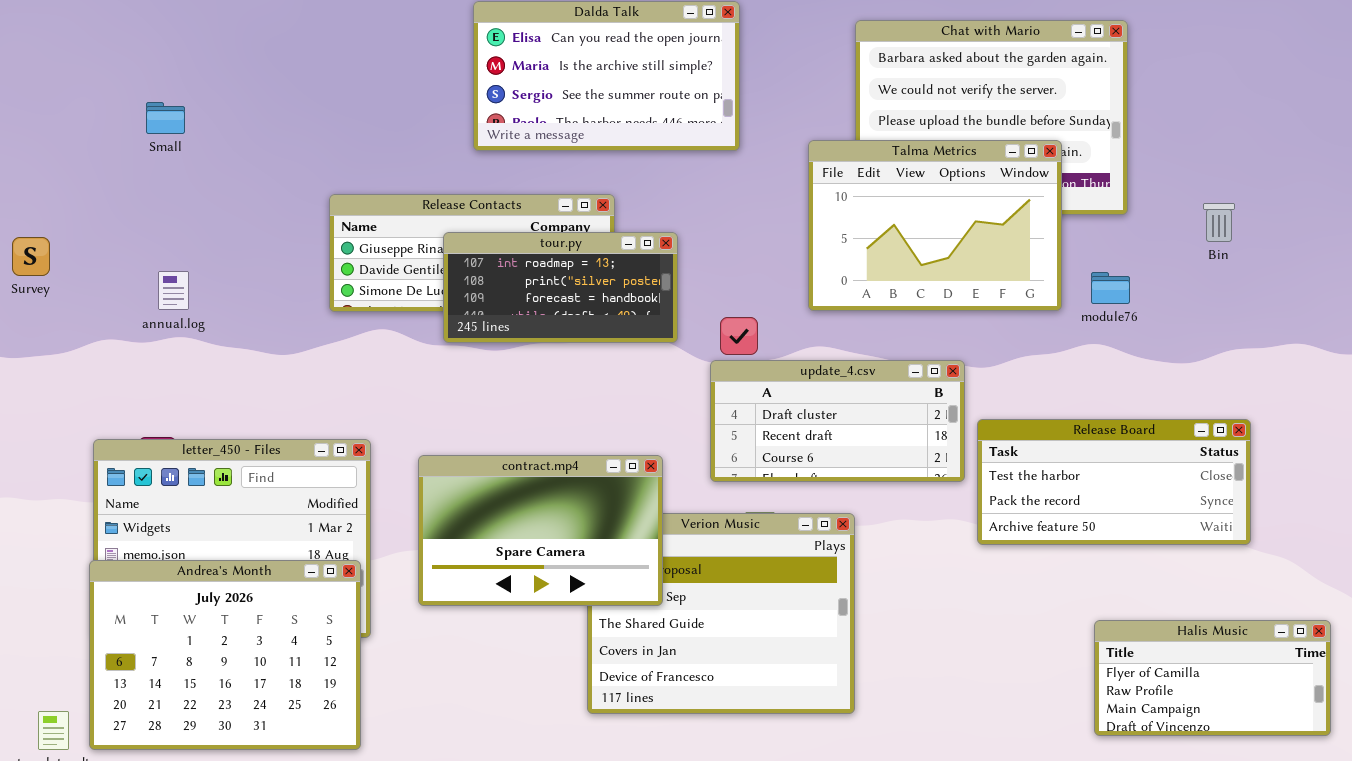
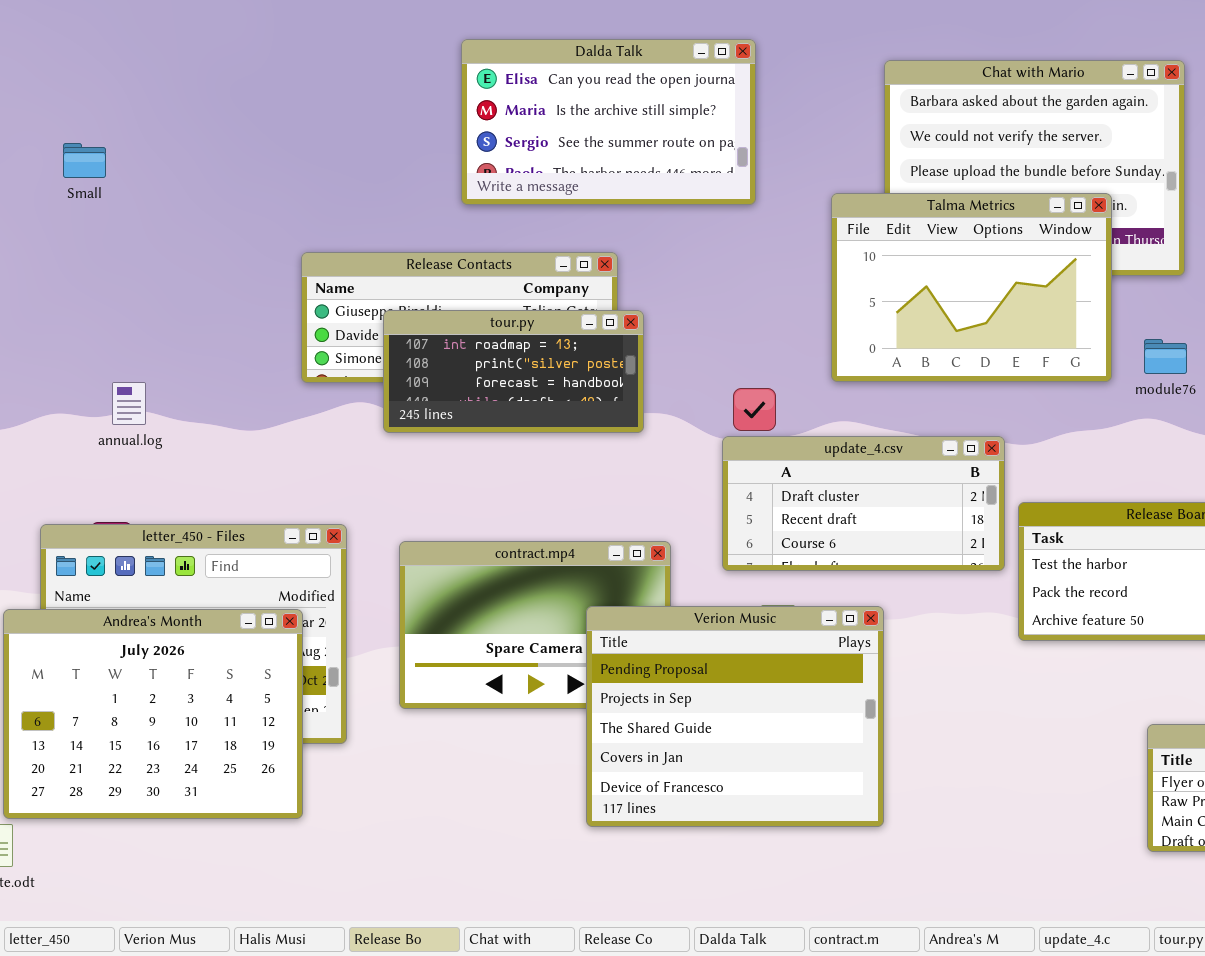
Small: [146,102,185,134] -> [63,143,106,178], moved
tour.py: [443,232,678,343] -> [383,310,644,433], moved
annual.log: [158,271,189,310] -> [112,382,146,425], moved
Verion Music: [587,513,855,714] -> [586,606,884,827], raised
Andrea's Month: [89,560,361,750] -> [3,609,303,819], moved

